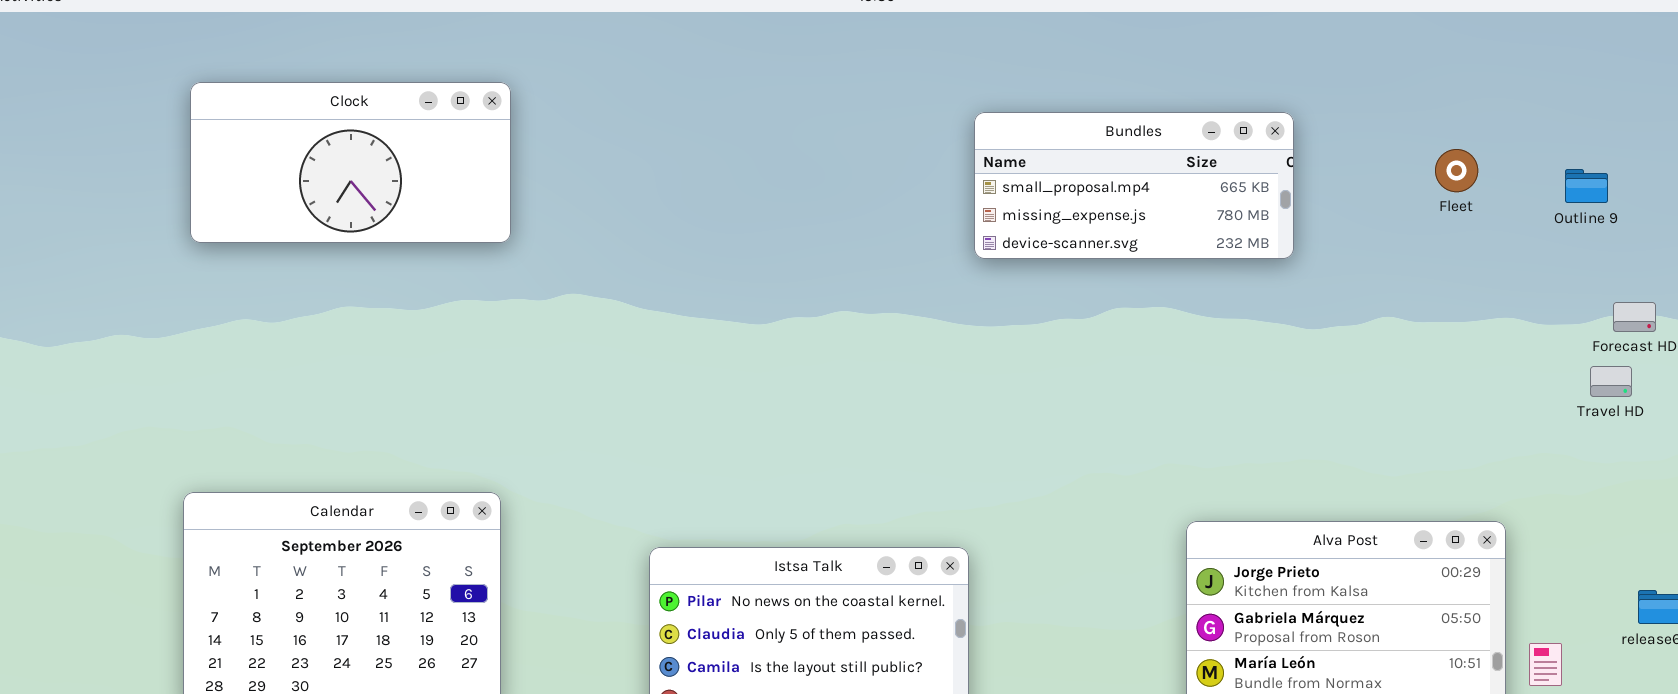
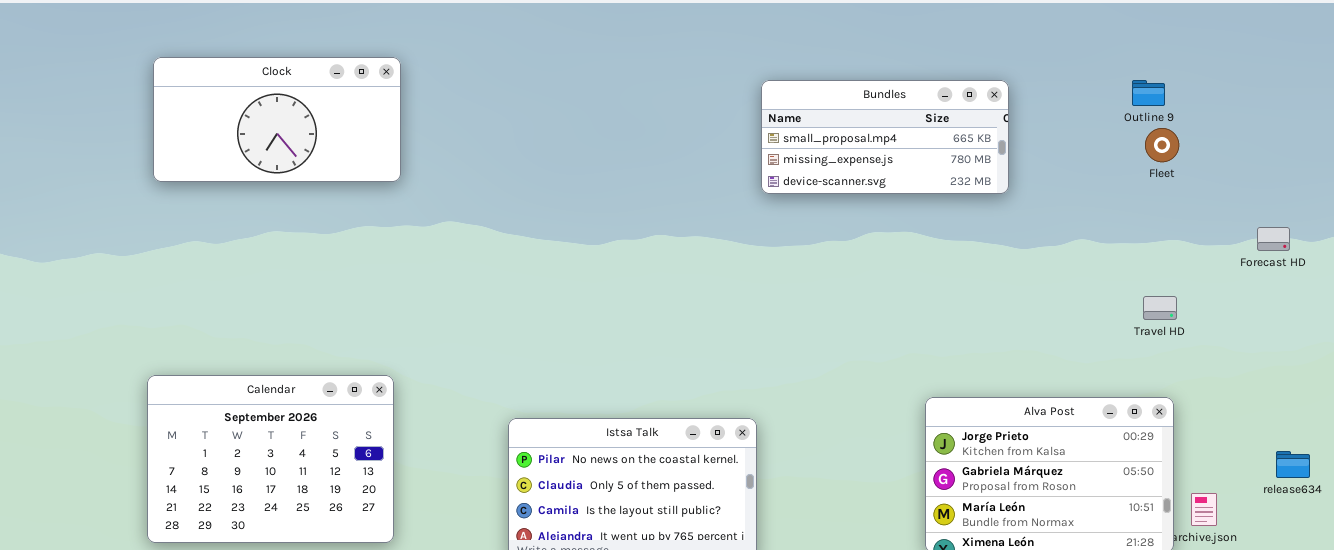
Fleet: [1435,149,1478,192] -> [1145,128,1179,162], moved
Outline 9: [1565,169,1608,203] -> [1132,80,1165,106], moved
Travel HD: [1590,366,1632,397] -> [1143,296,1177,320], moved

